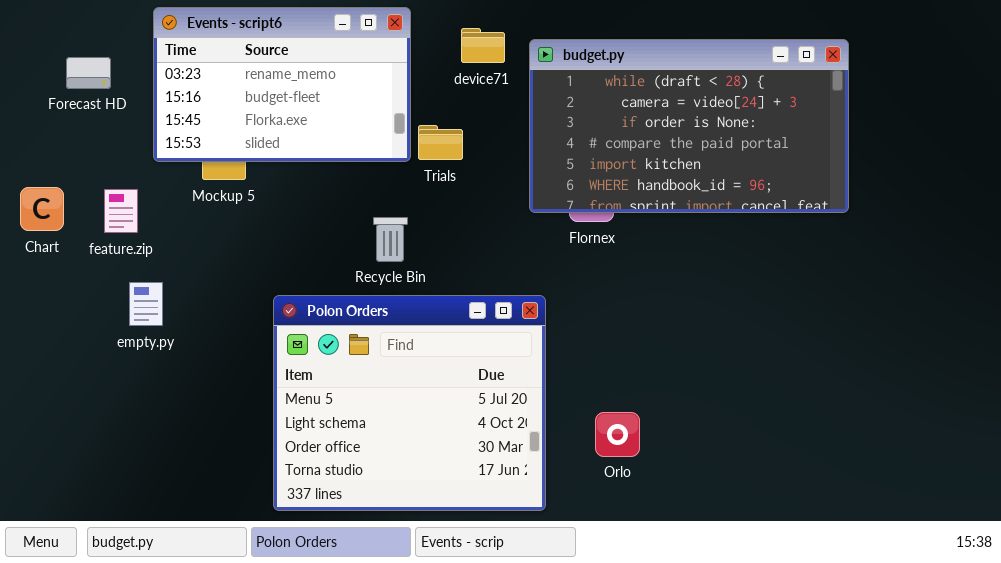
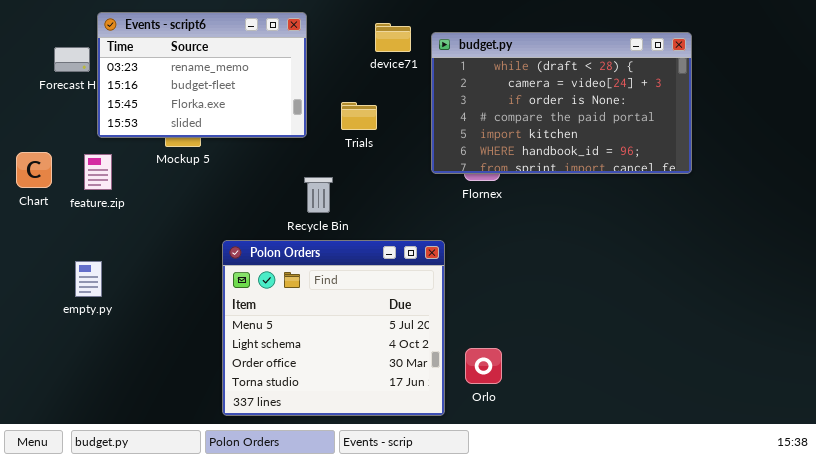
Events - script6: [153,7,411,162] -> [97,12,307,138], moved
empty.py: [129,282,163,326] -> [75,261,102,297], moved
Orlo: [595,412,640,457] -> [465,348,502,384], moved

